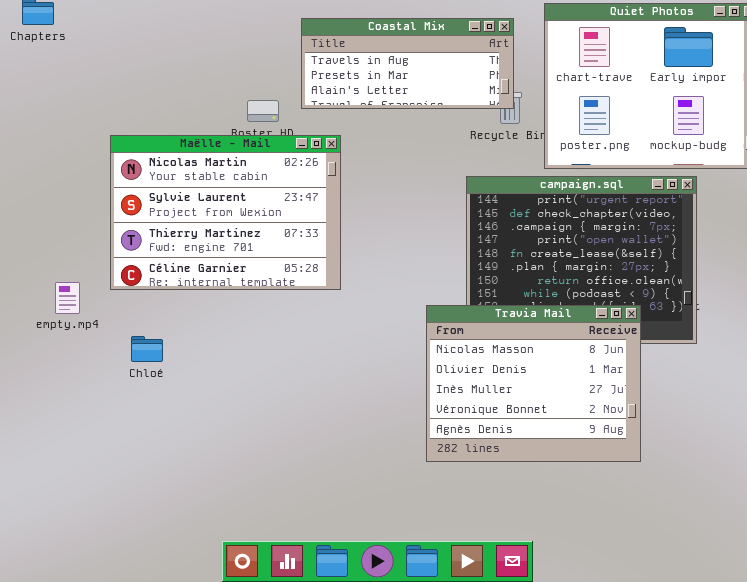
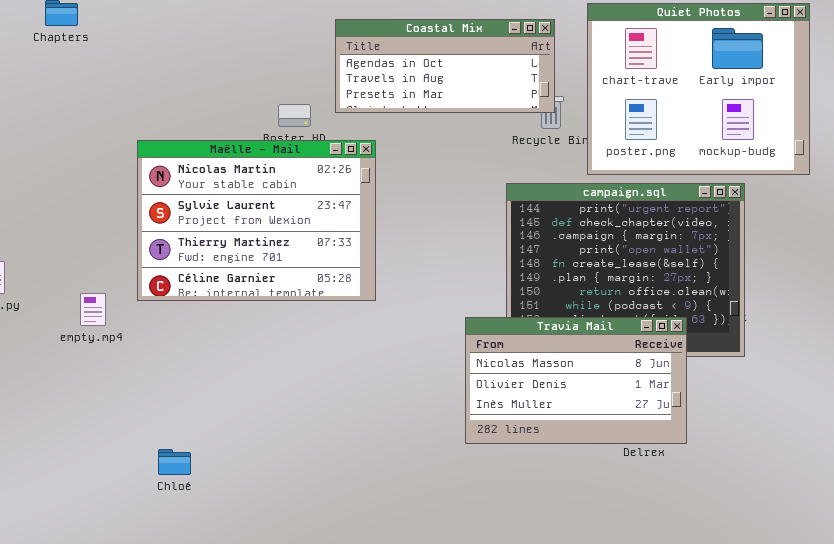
Coastal Mix: [301,18,514,109] -> [335,19,555,113], scrolled up 1 row
Travia Mail: [426,305,641,462] -> [465,317,687,444], resized
Chloé: [131,336,163,362] -> [158,449,191,475], moved

